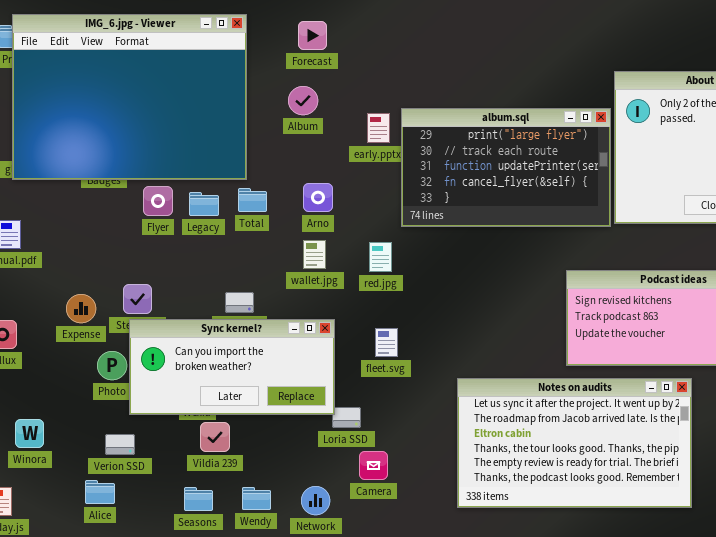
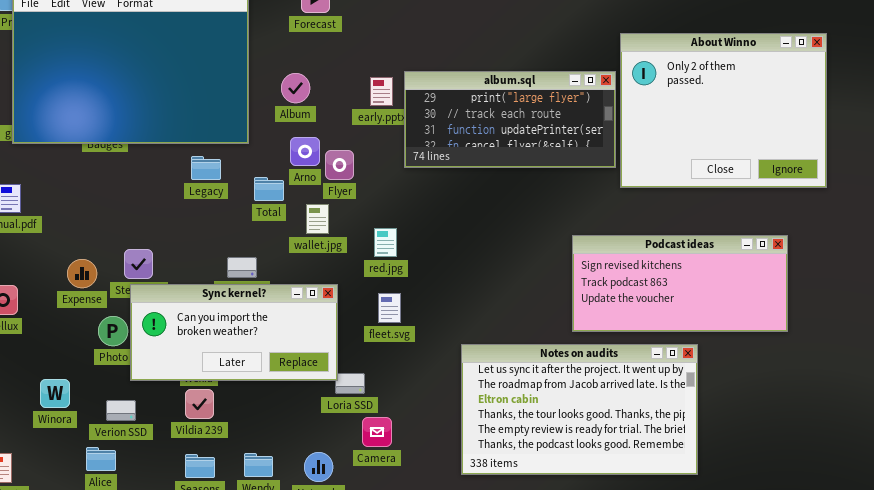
Album: [288,86,318,115] -> [281,73,310,103], moved
album.sql: [401,108,611,227] -> [404,71,616,168], resized
Arno: [303,183,333,212] -> [290,137,320,166], moved
Flyer: [143,186,173,216] -> [325,150,354,180], moved
Total: [238,188,267,212] -> [254,177,284,201], moved
red.jpg: [369,242,392,272] -> [374,228,397,257], moved
Winora: [15,419,44,448] -> [40,379,70,408], moved
Vildia 239: [200,422,230,452] -> [185,389,214,419], moved

